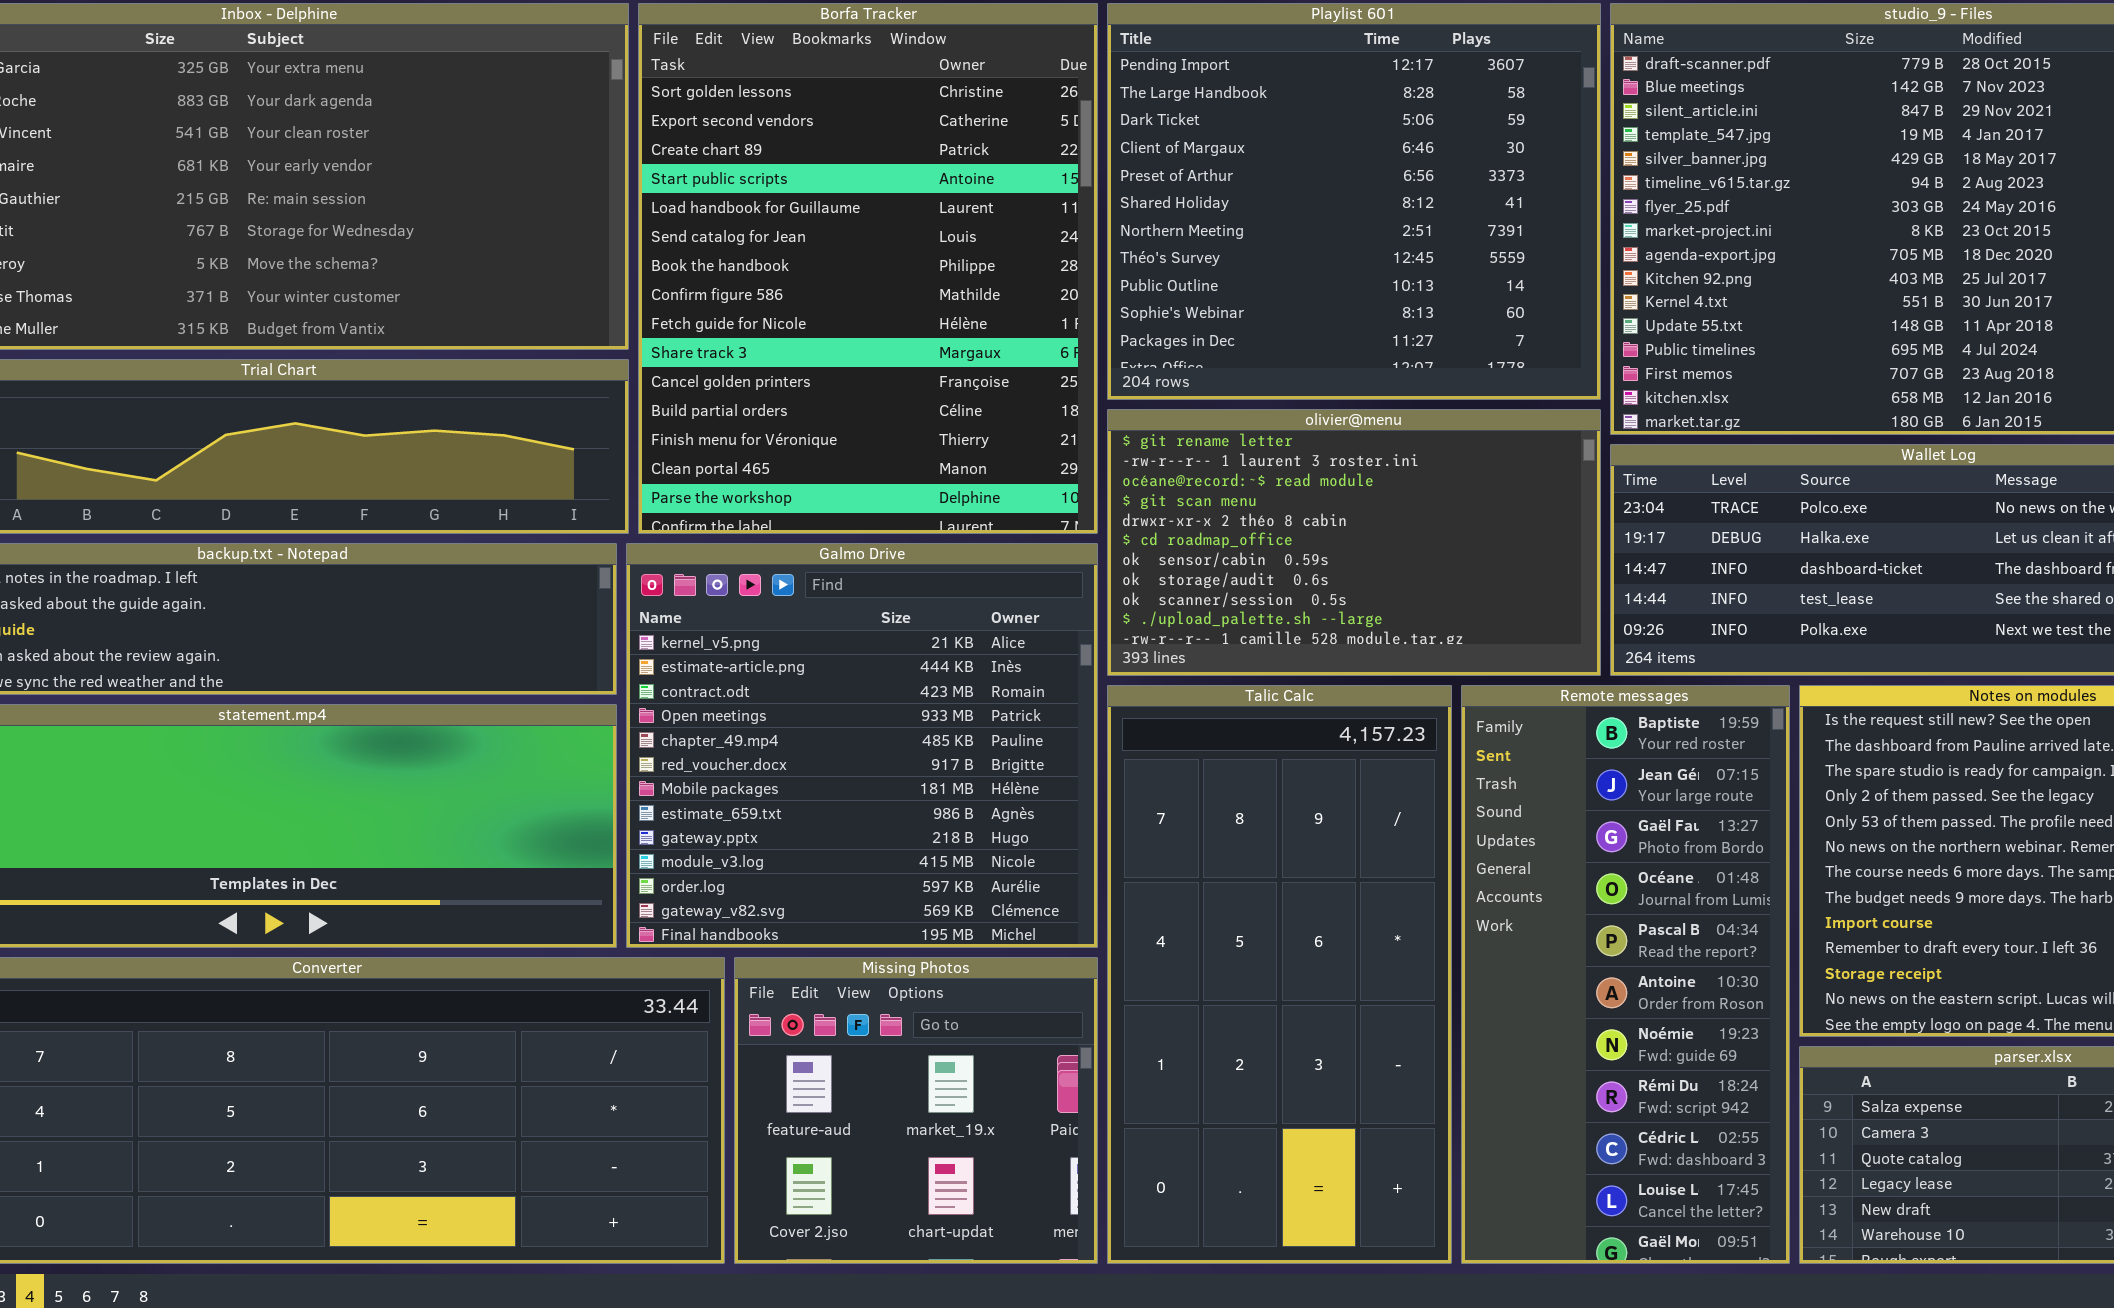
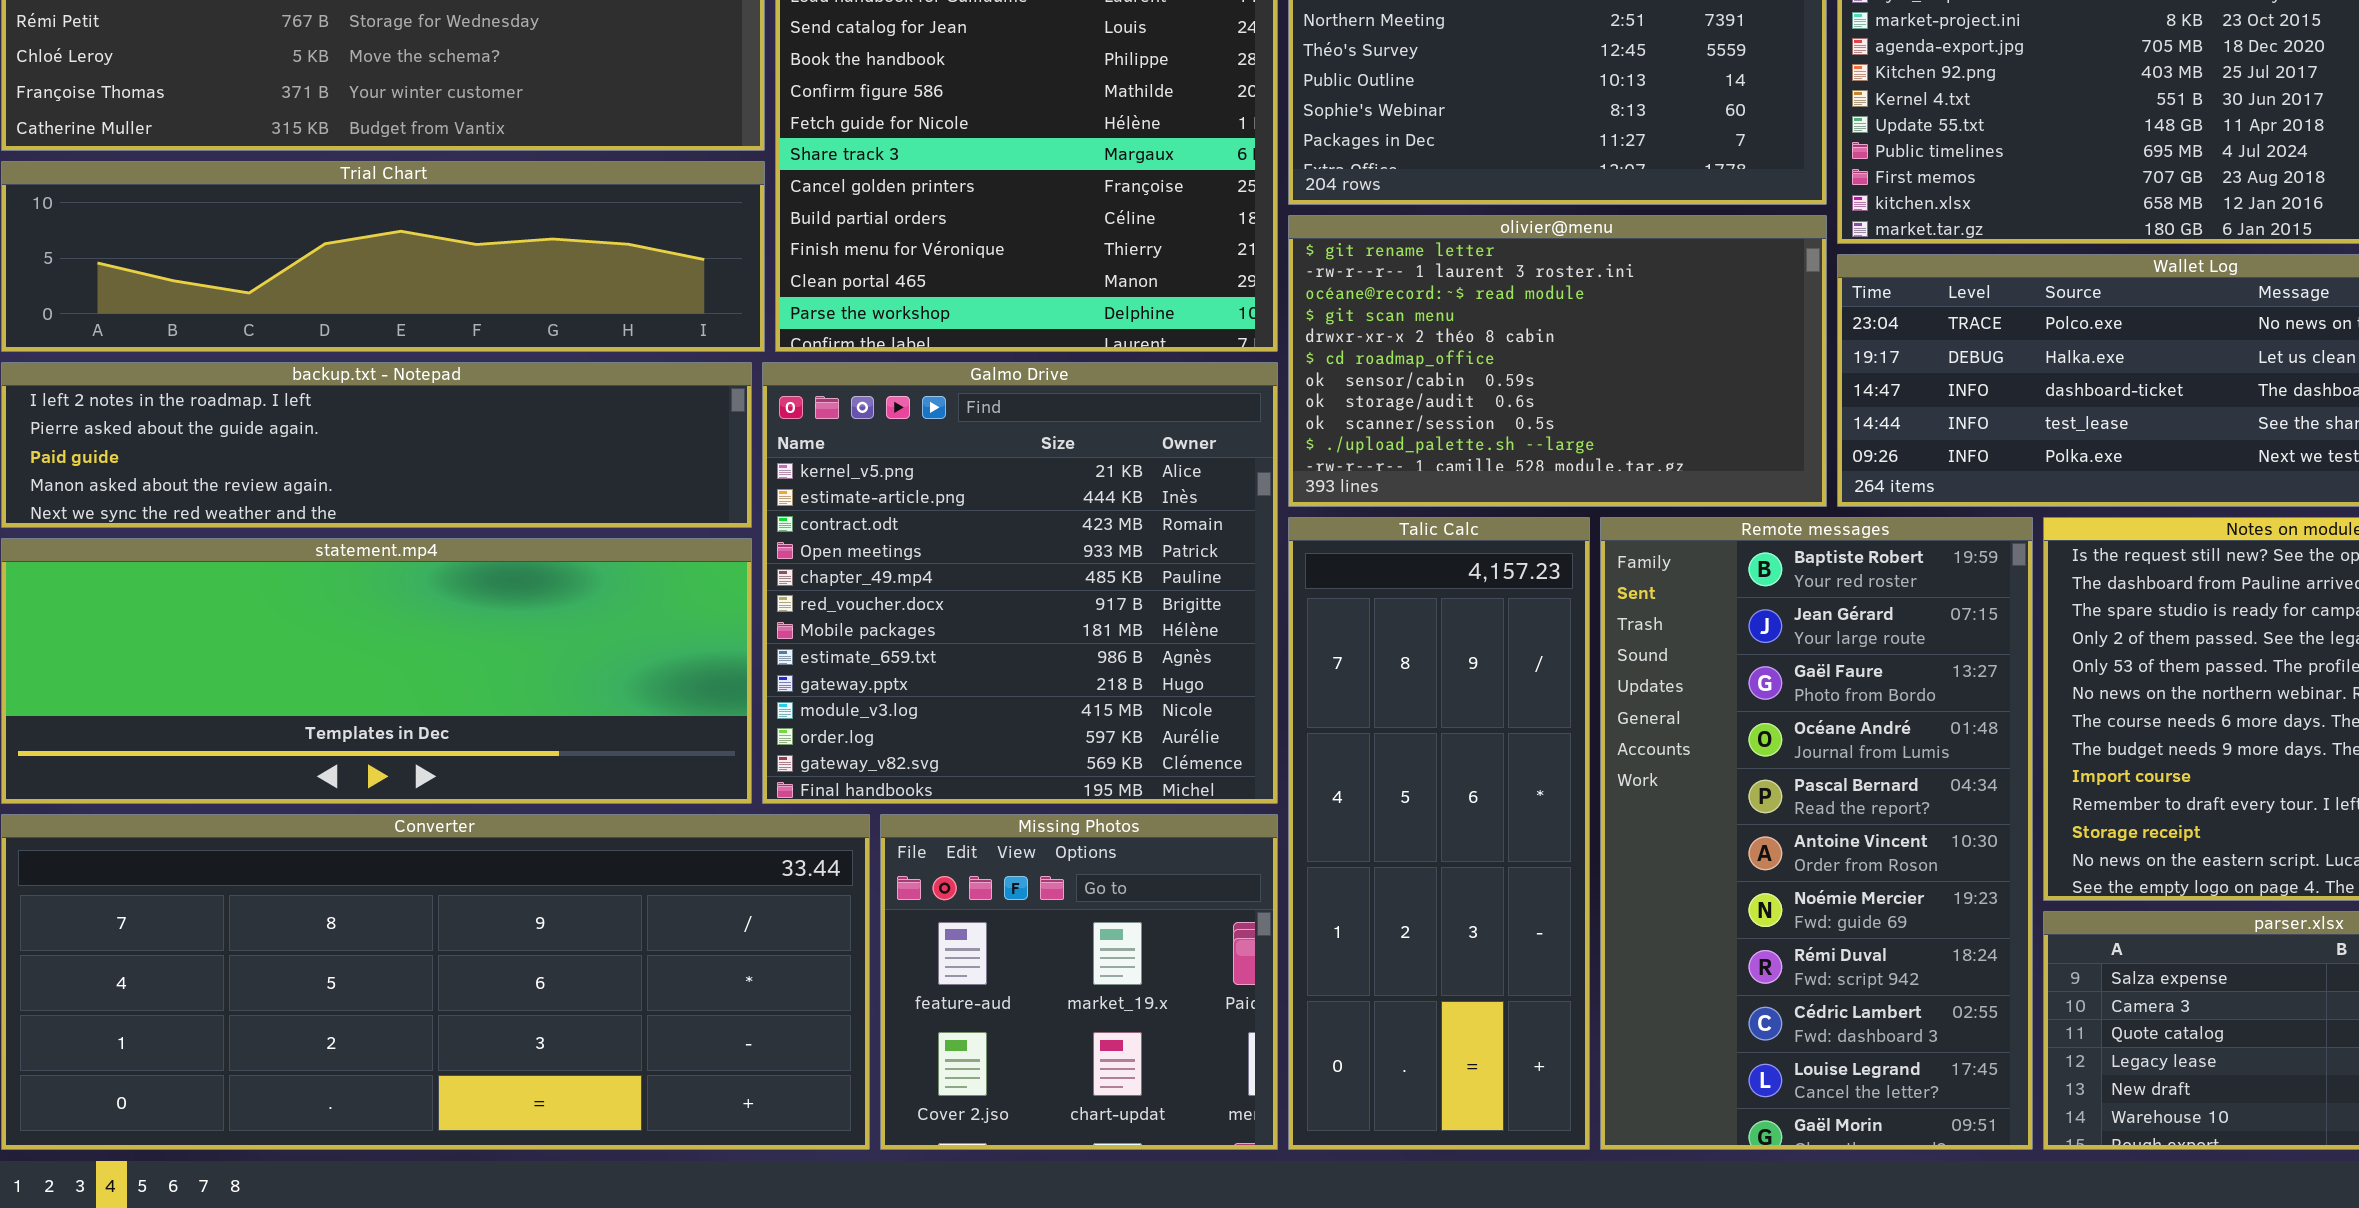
Talic Calc: [1107,685,1452,1264] -> [1288,517,1590,1150], resized
Remote messages: [1461,685,1790,1264] -> [1600,517,2033,1150], resized

